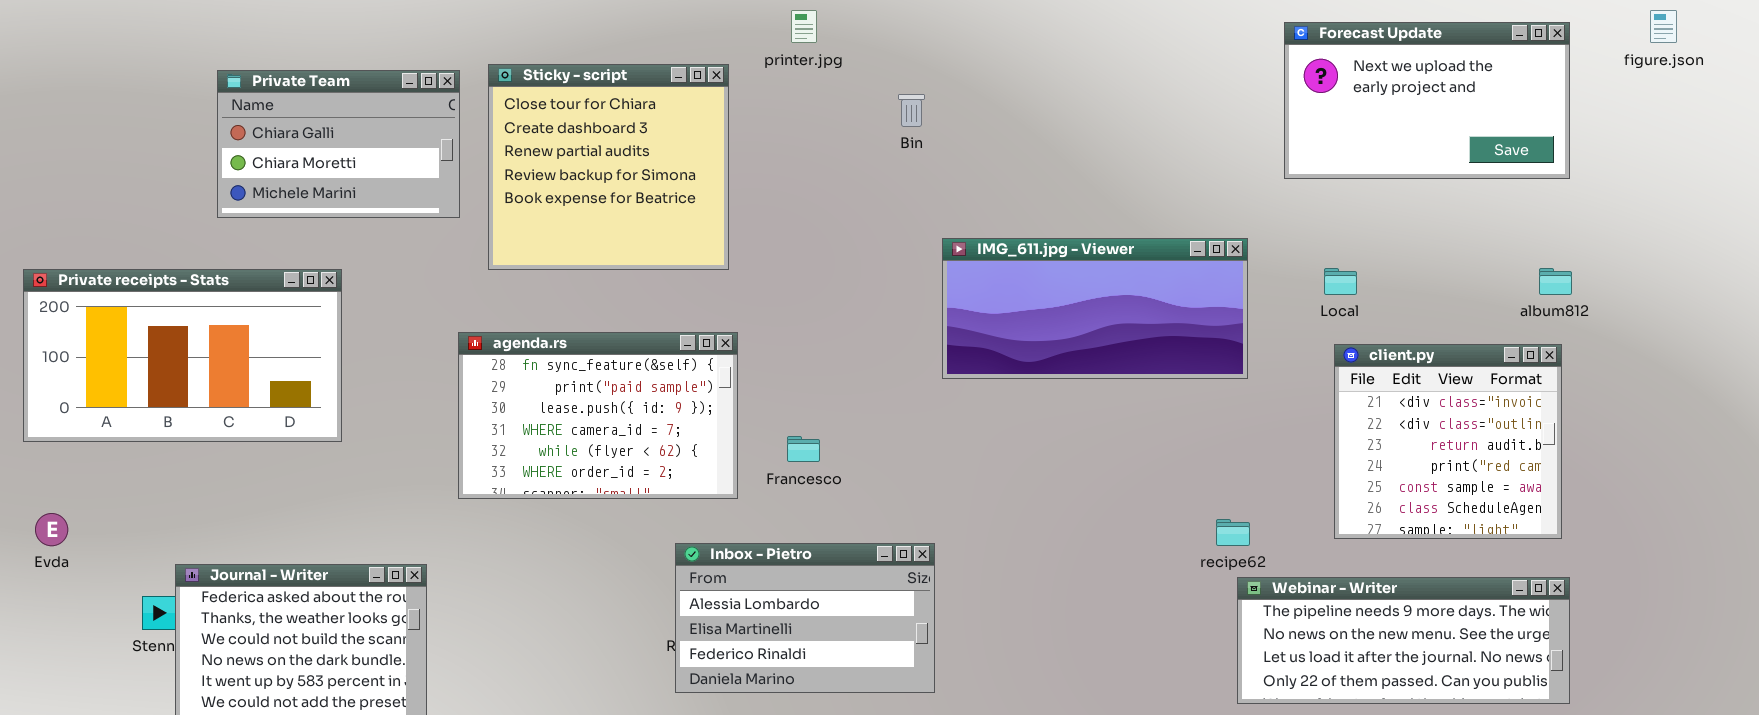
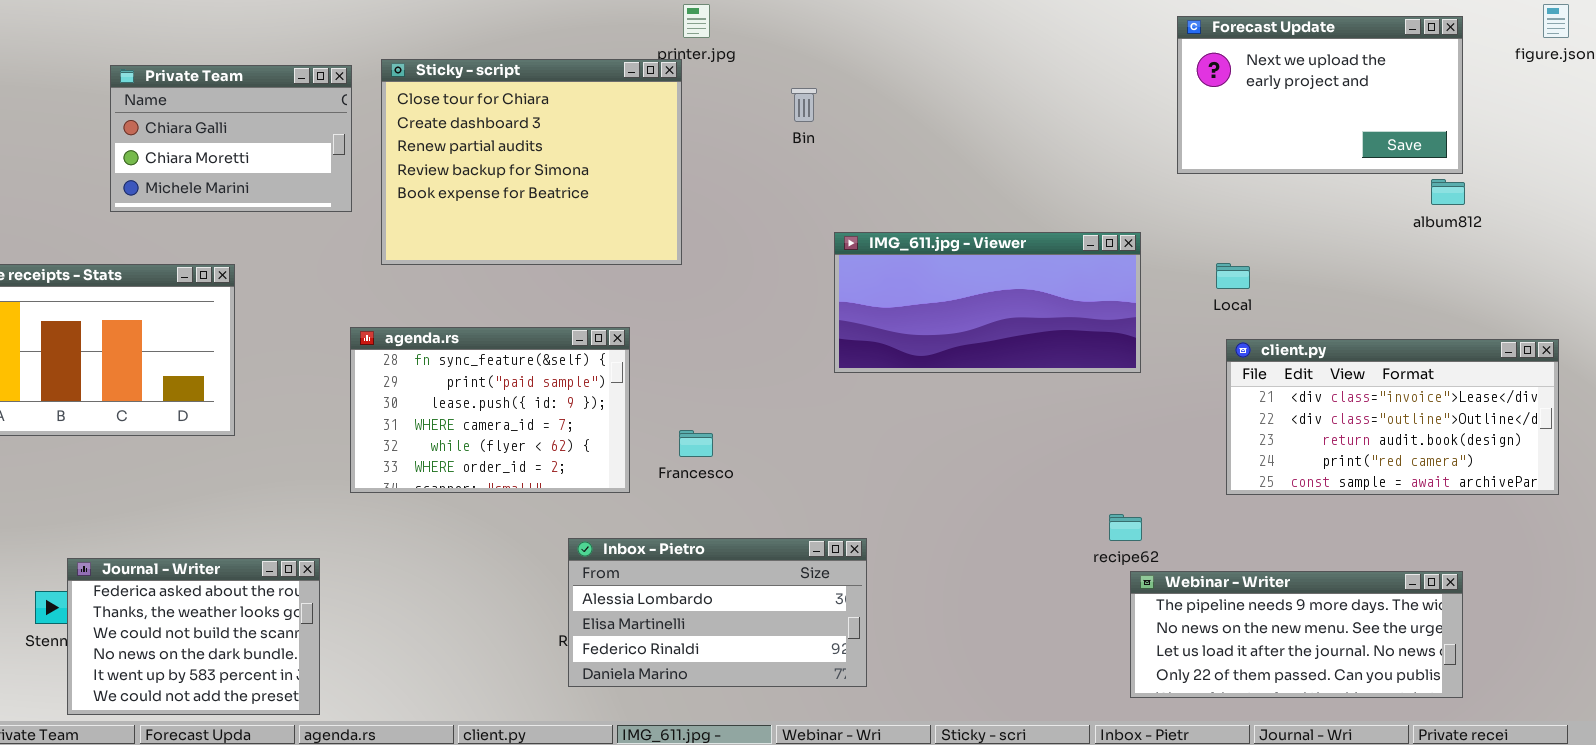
Sticky - script: [488,64,729,270] -> [381,59,682,265], resized
album812: [1539,268,1572,295] -> [1431,179,1465,205], moved
client.py: [1334,344,1562,539] -> [1226,339,1559,495], resized
Inbox - Pietro: [675,543,935,693] -> [568,538,867,687], resized

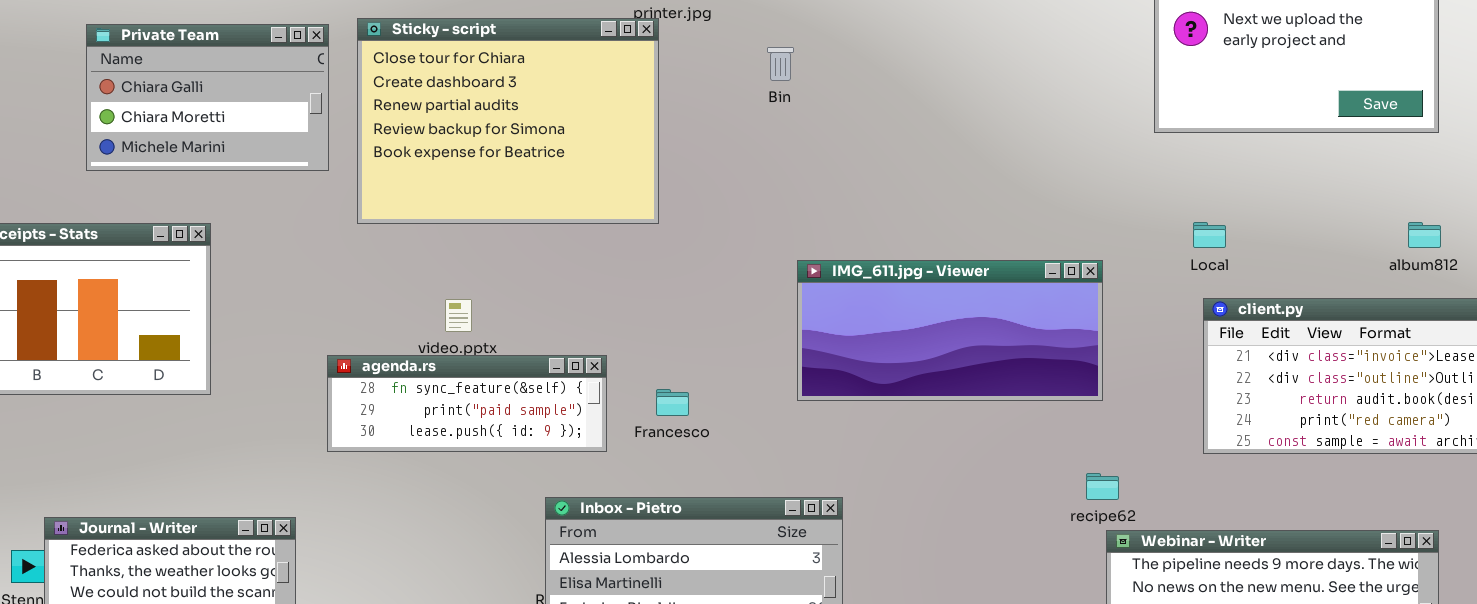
album812: [1431,179,1465,205] -> [1408,222,1441,248], moved
IMG_611.jpg - Viewer: [834,232,1141,373] -> [797,260,1103,401], moved
agenda.rs: [350,327,630,493] -> [327,355,607,452], resized

